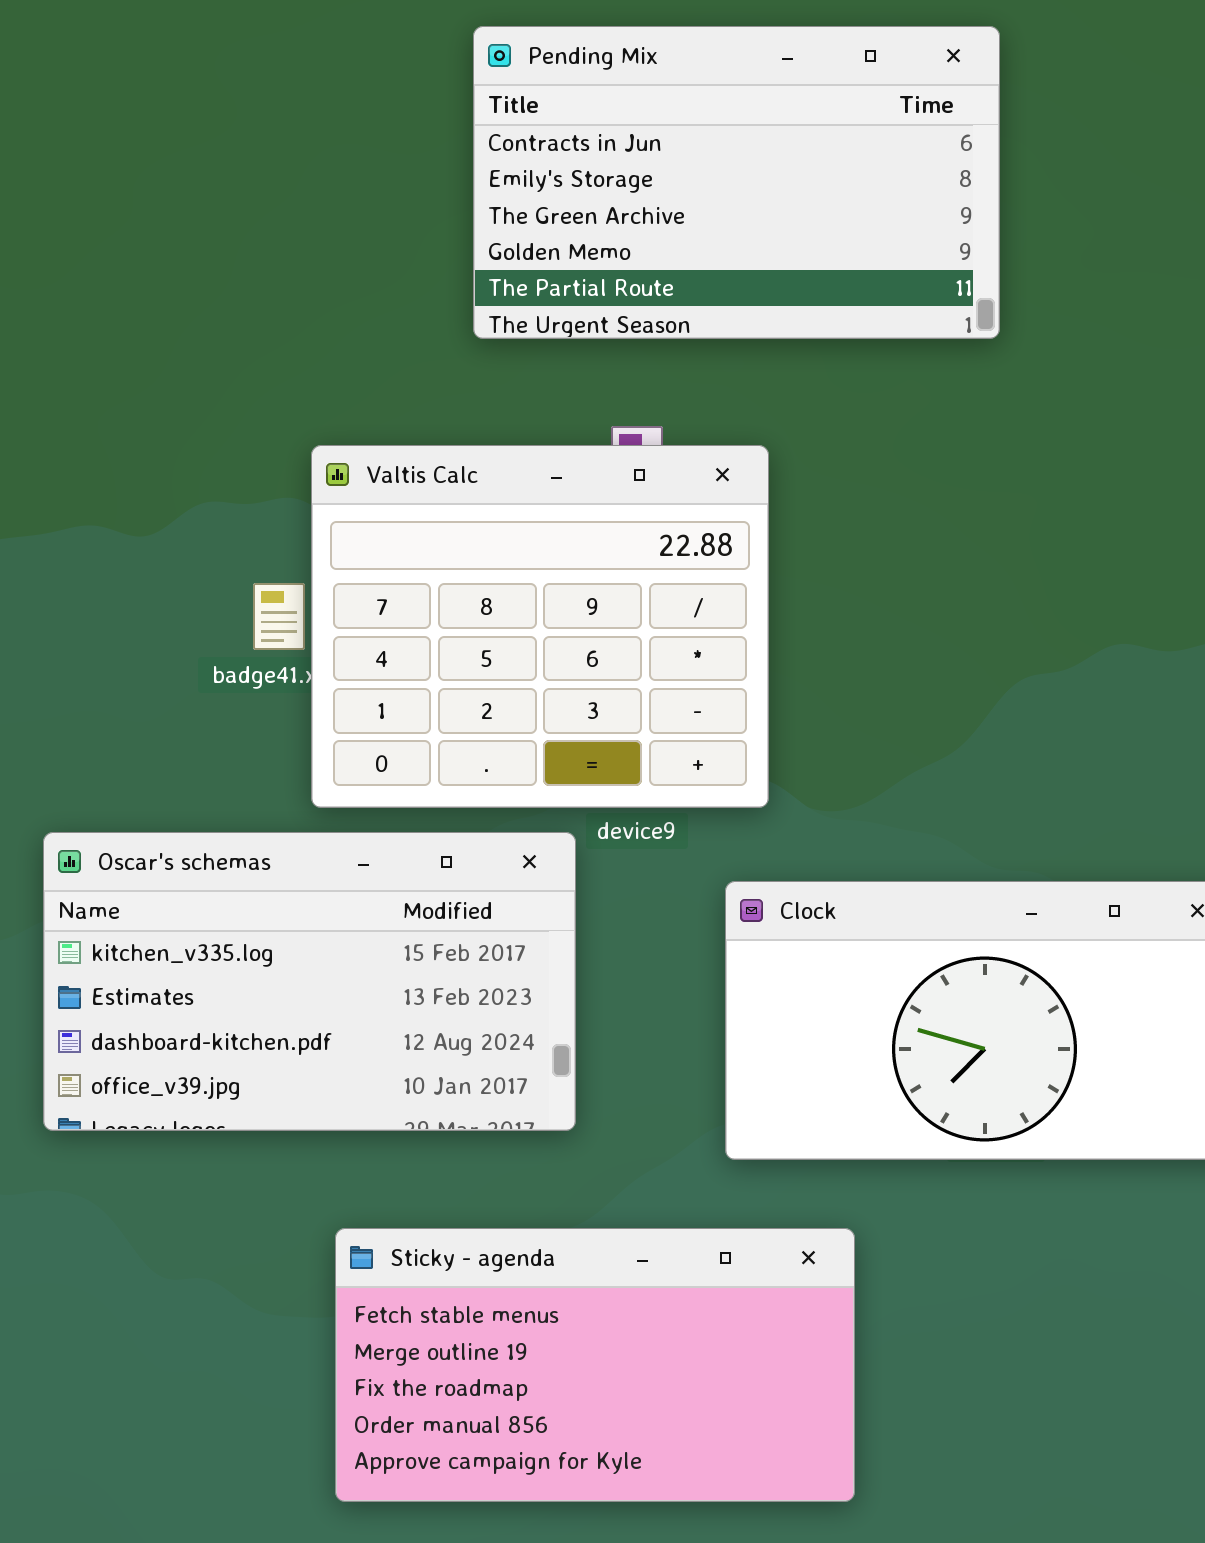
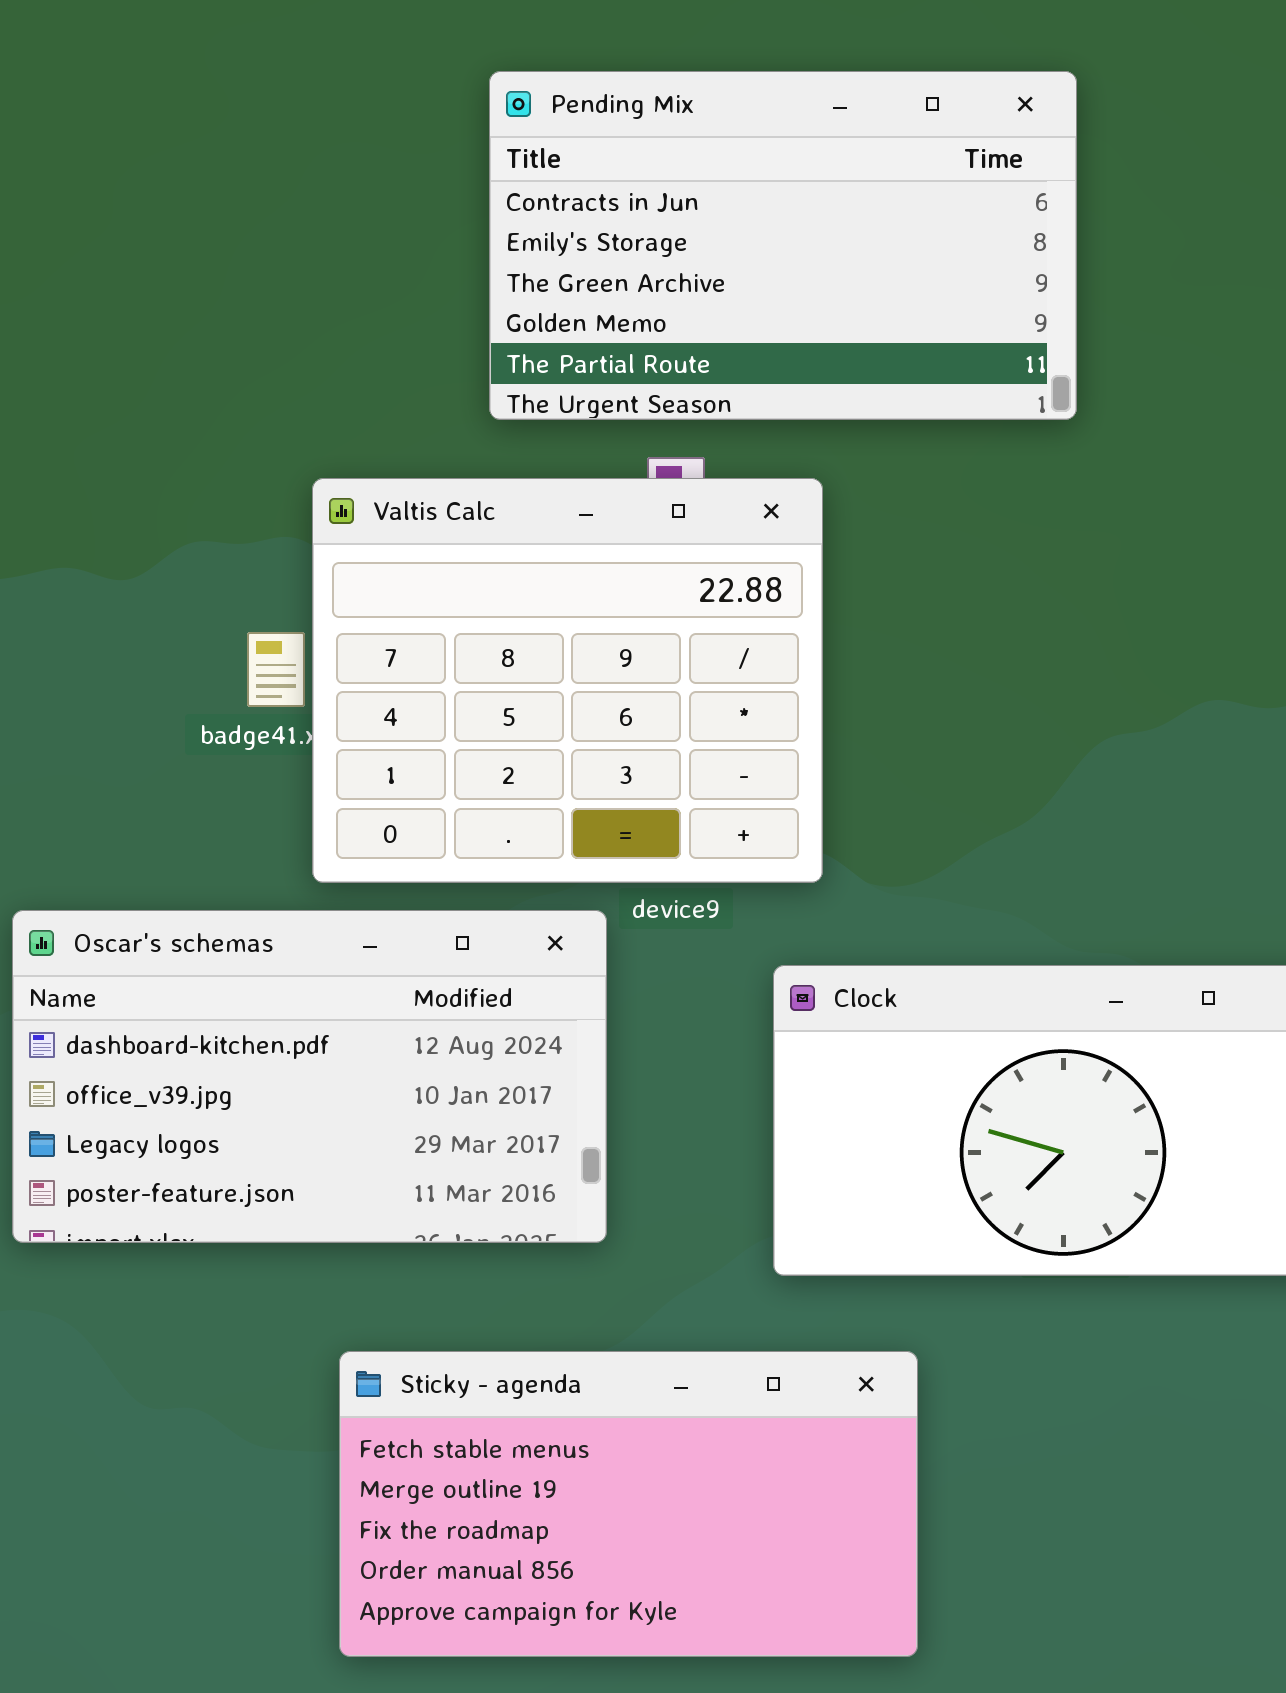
Pending Mix: [473,26,1000,339] -> [489,71,1077,420], moved
Oscar's schemas: [43,832,576,1131] -> [12,910,607,1243], scrolled down 2 rows

